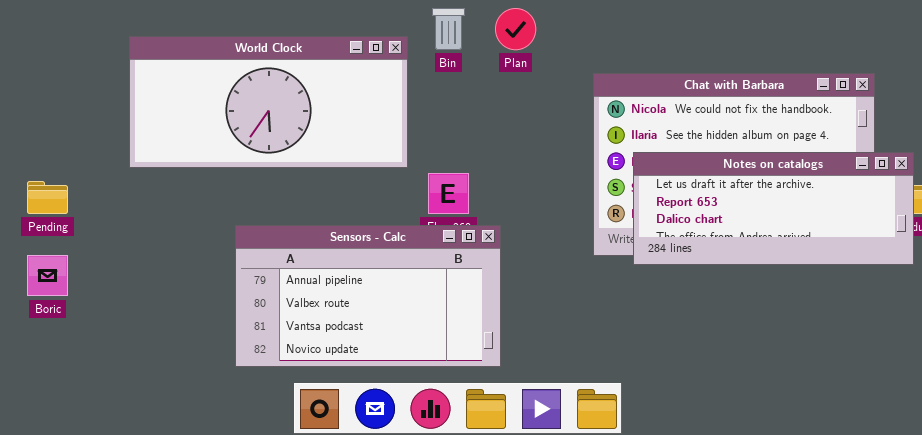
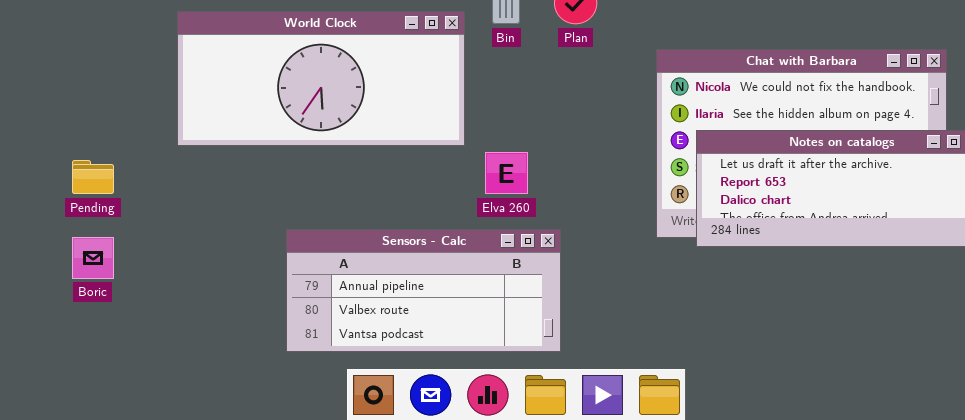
Sensors - Calc: [235,225,501,367] -> [286,229,561,352], resized

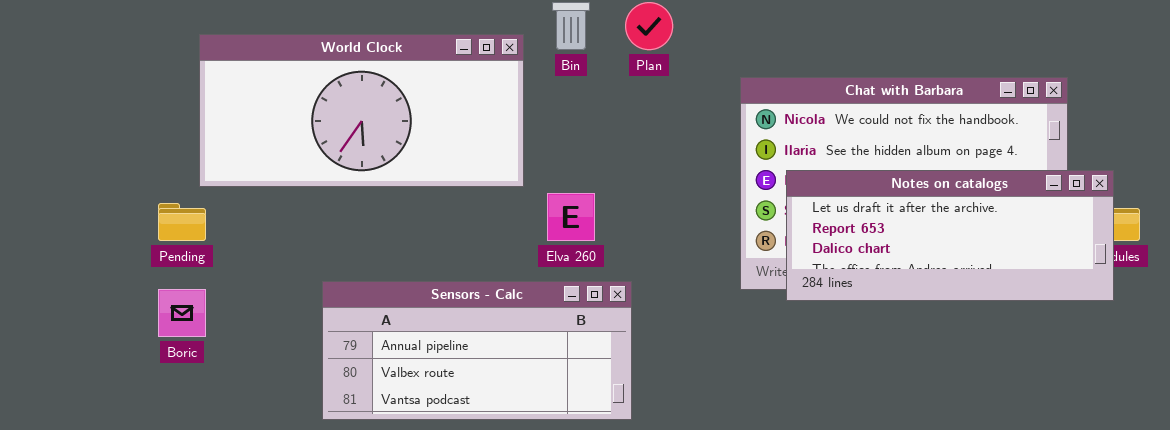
Pending: [72,160,114,194] -> [158,203,206,241], moved
Boric: [72,237,114,279] -> [158,289,206,337], moved

